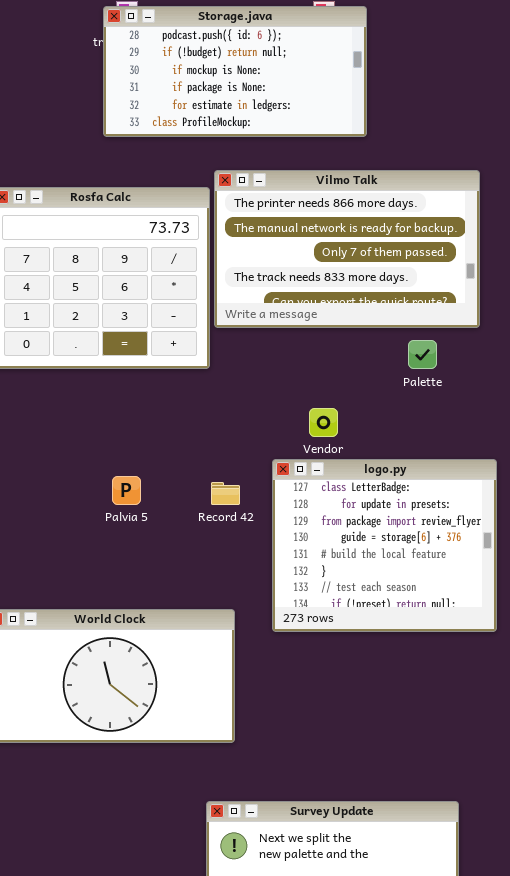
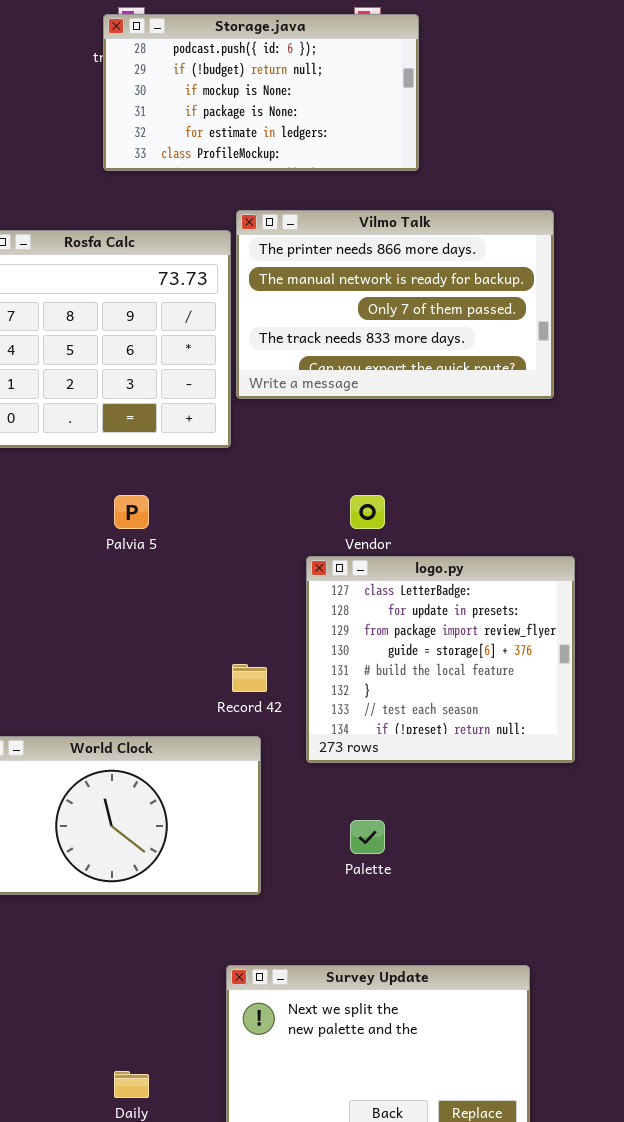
Palette: [408,340,437,369] -> [350,820,385,854], moved
Palvia 5: [112,476,141,505] -> [114,495,149,529], moved
Record 42: [211,482,240,505] -> [232,664,267,692], moved

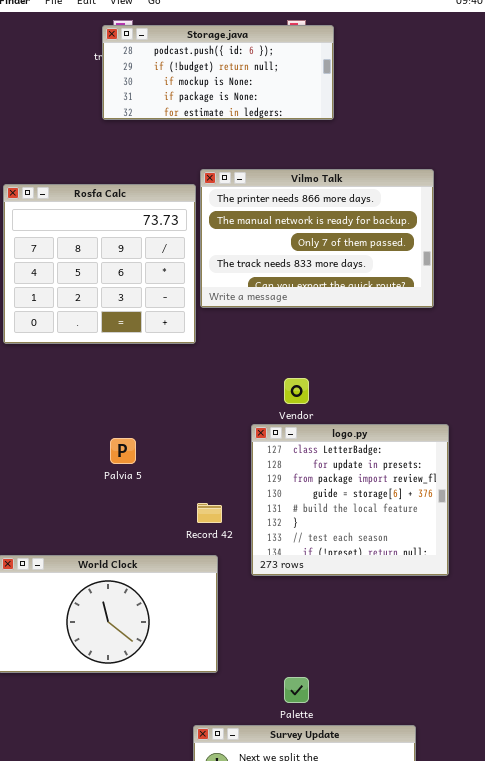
Storage.java: [103,14,419,171] -> [102,25,334,120], resized
Palvia 5: [114,495,149,529] -> [110,438,136,464], moved
Palette: [350,820,385,854] -> [284,677,309,703], moved

